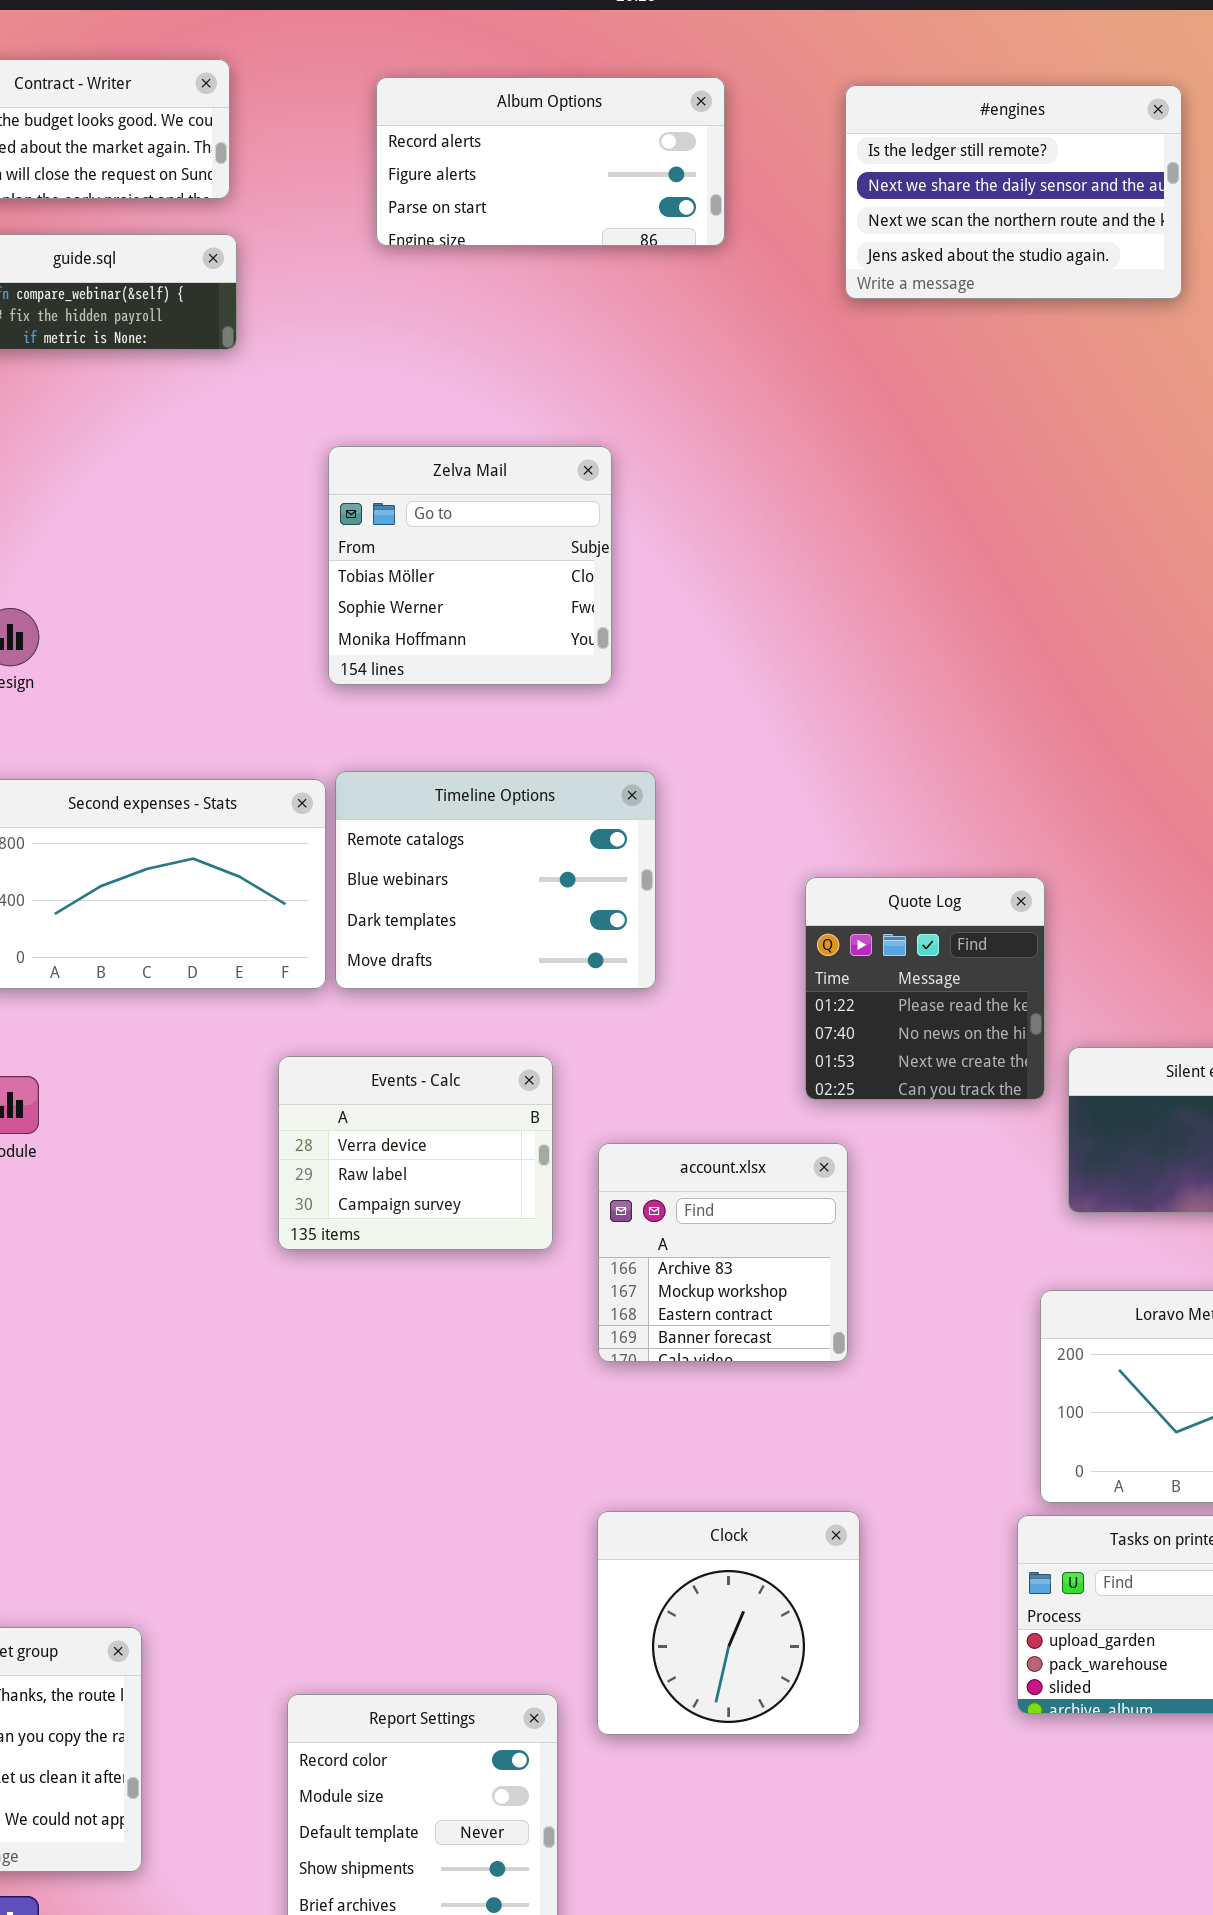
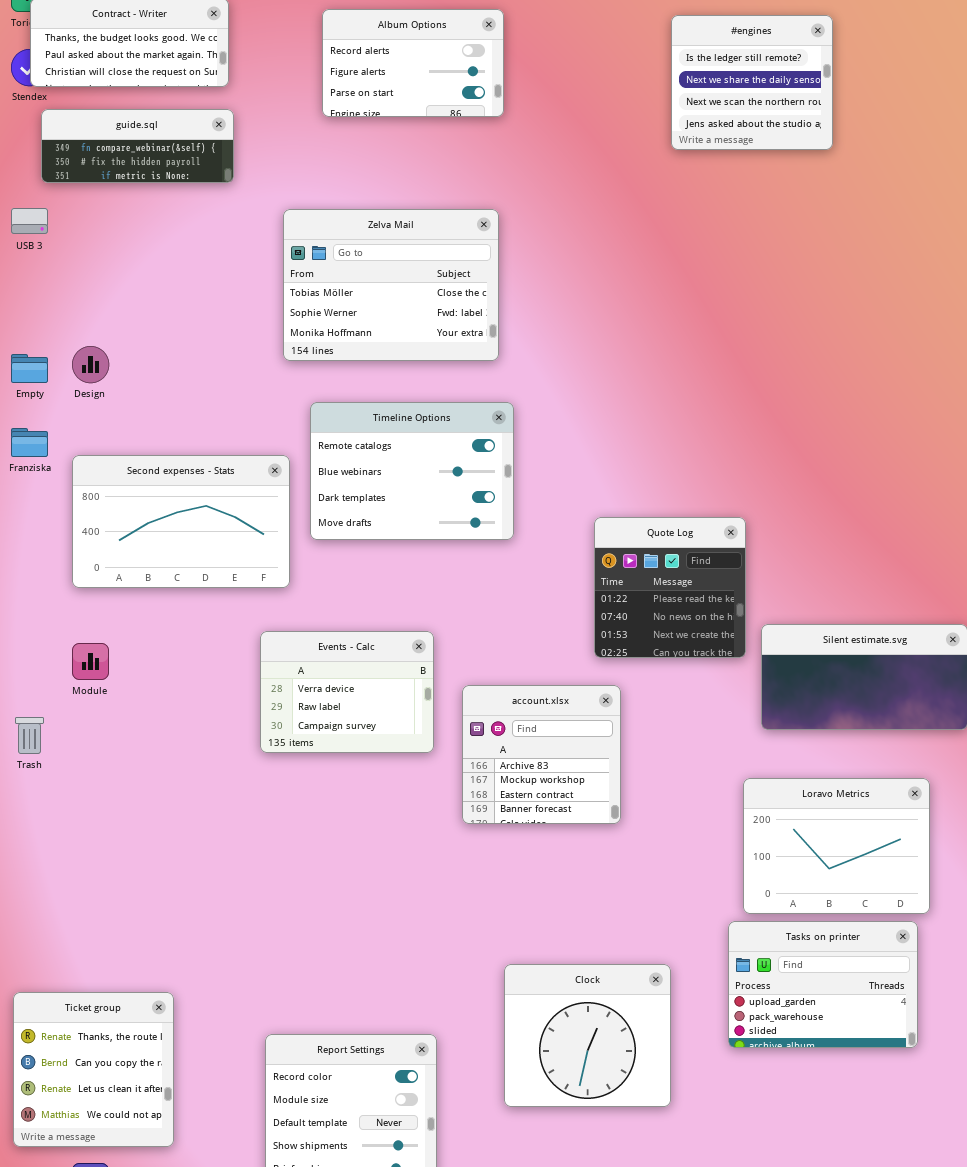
Album Options: [376,77,725,246] -> [322,9,504,117], resized
#engines: [845,85,1182,299] -> [671,15,833,150], resized
Zelva Mail: [328,446,612,685] -> [283,209,499,361], moved, resized
Timeline Options: [335,771,656,989] -> [310,402,514,540], moved
Clock: [597,1511,860,1735] -> [504,964,671,1107], moved

